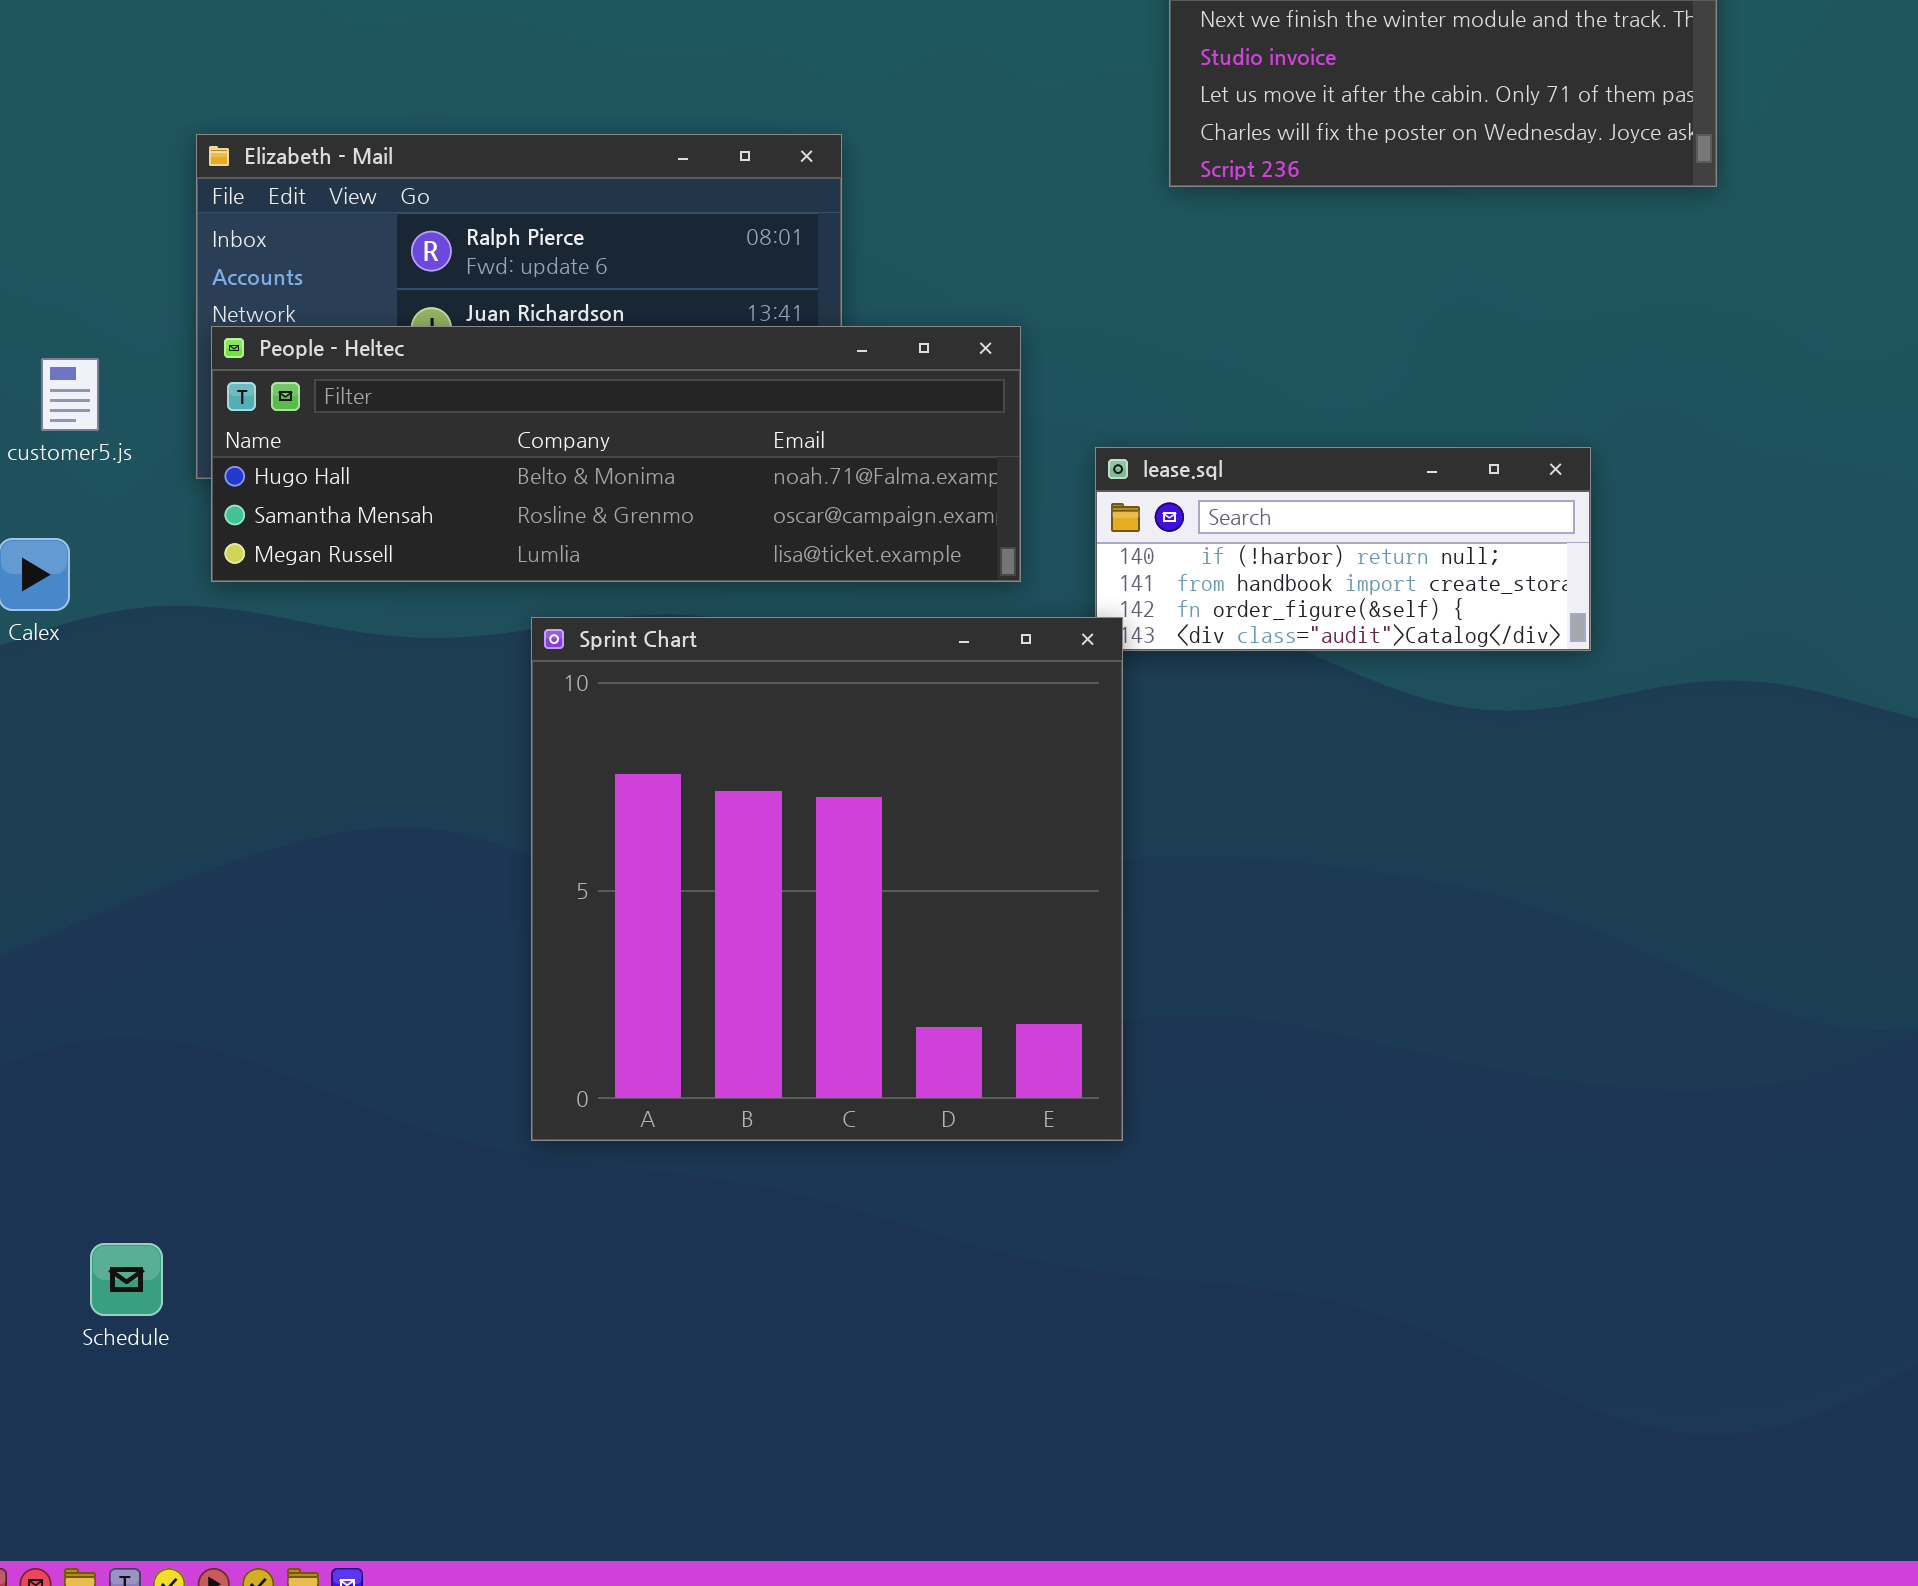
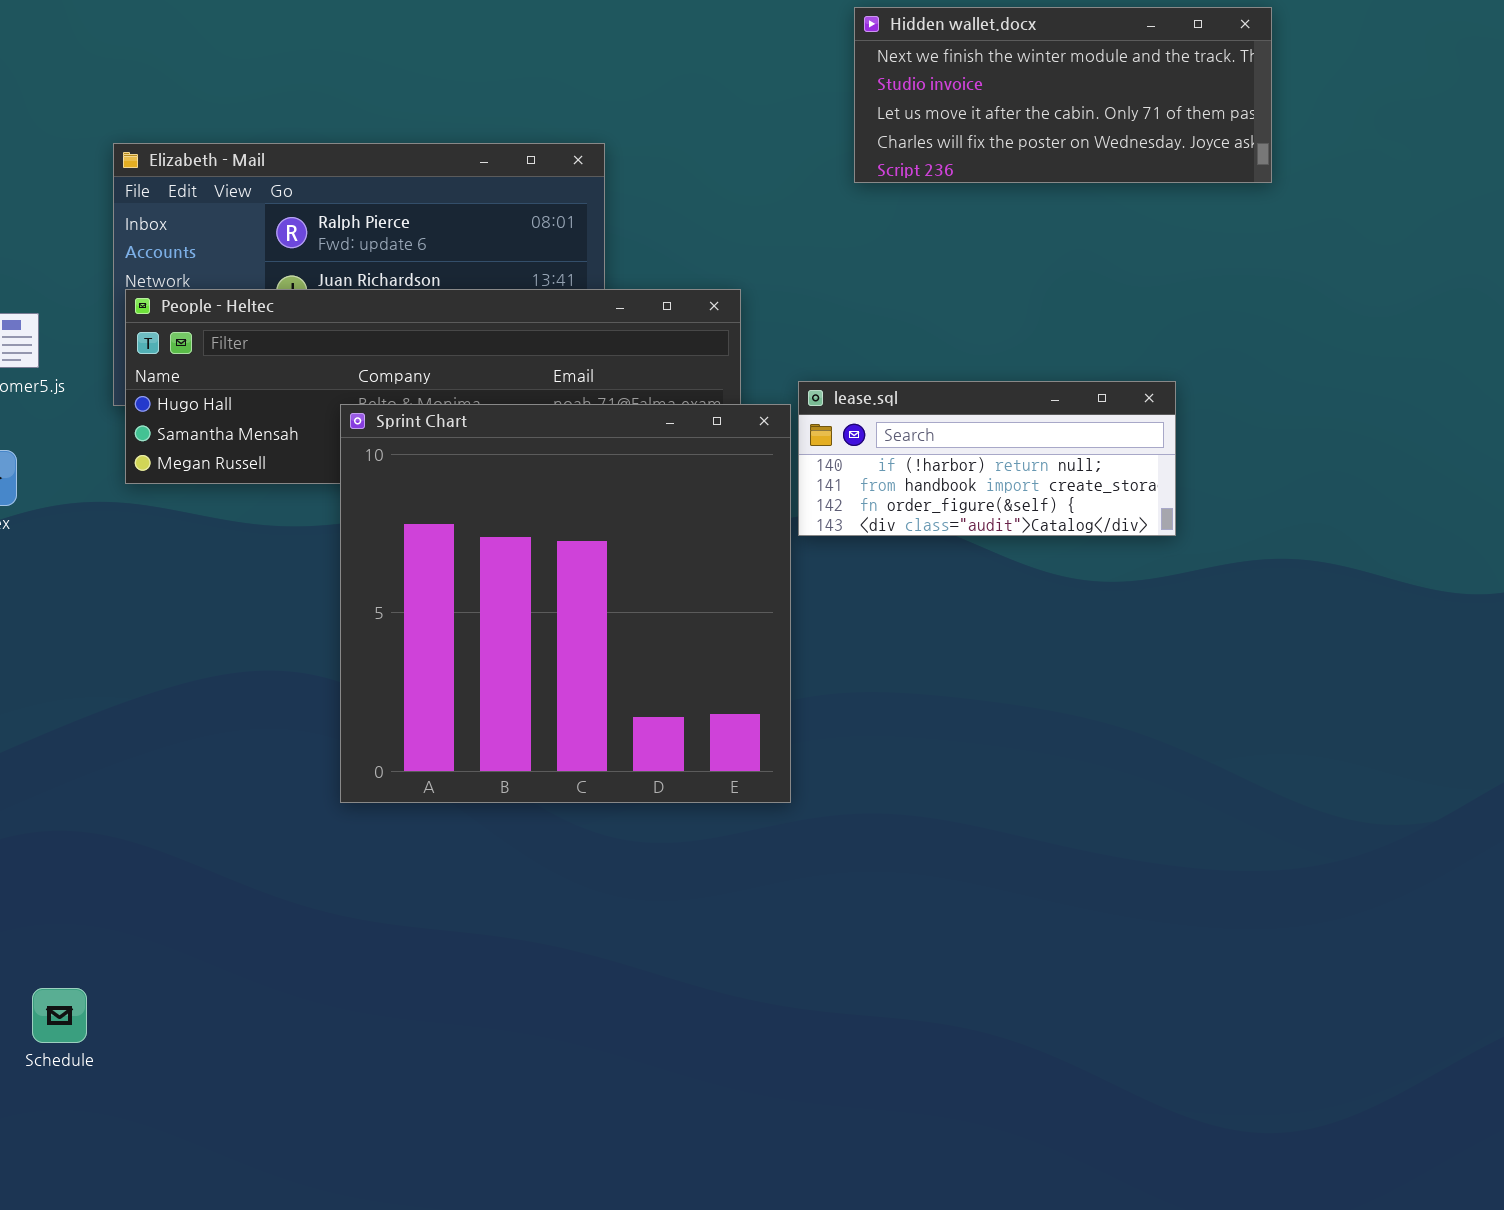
Sprint Chart: [531,617,1123,1141] -> [340,404,791,803], moved

